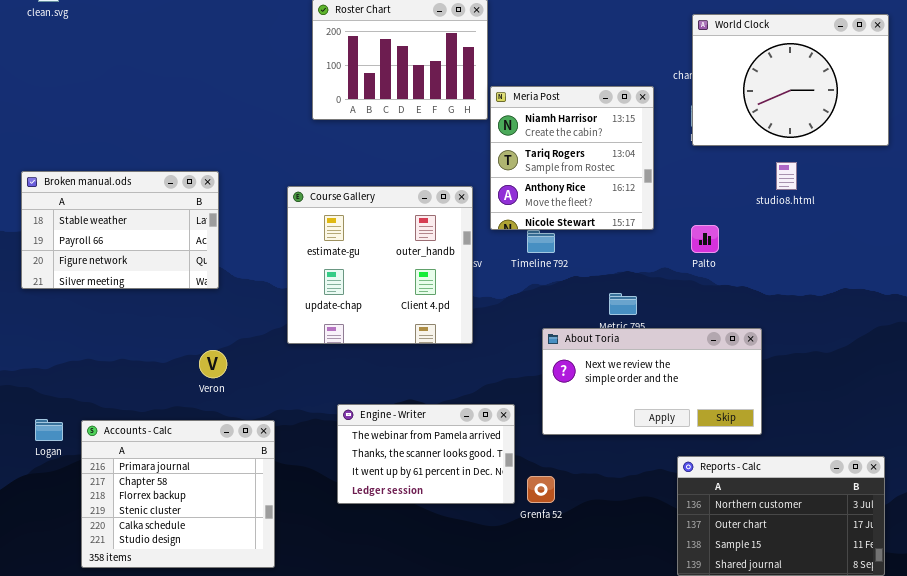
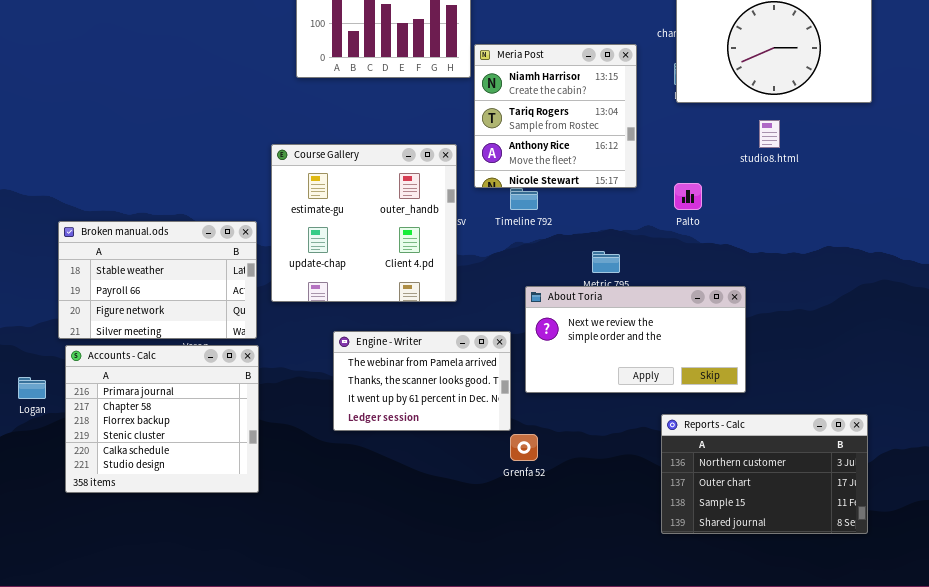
Broken manual.ods: [21,171,219,289] -> [58,221,257,339], moved
Engine - Writer: [337,404,515,504] -> [333,331,511,431], moved
Accounts - Calc: [81,420,275,568] -> [65,345,259,493], moved

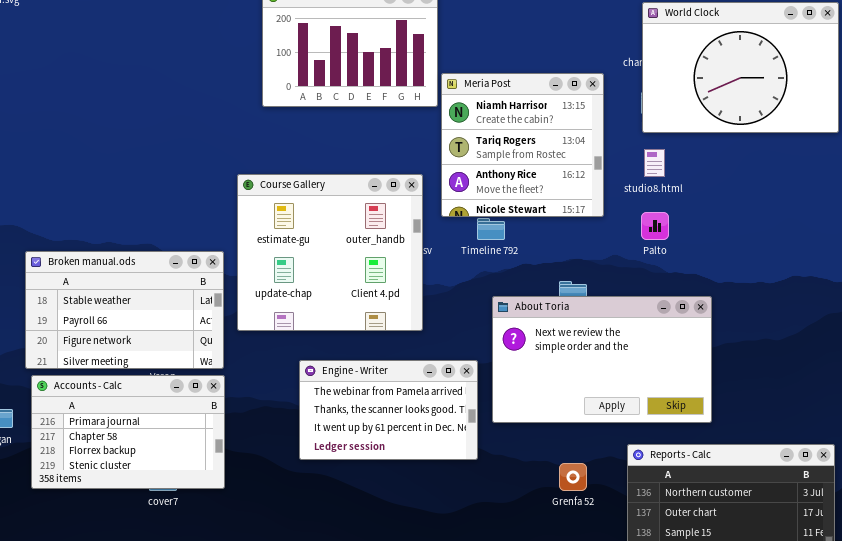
studio8.html: [759,120,780,148] -> [644,149,665,177], moved
About Toria: [525,286,746,393] -> [492,296,712,423], resized
Accounts - Calc: [65,345,259,493] -> [31,375,225,489], resized
Grenfa 52: [510,434,538,461] -> [559,463,587,491], moved

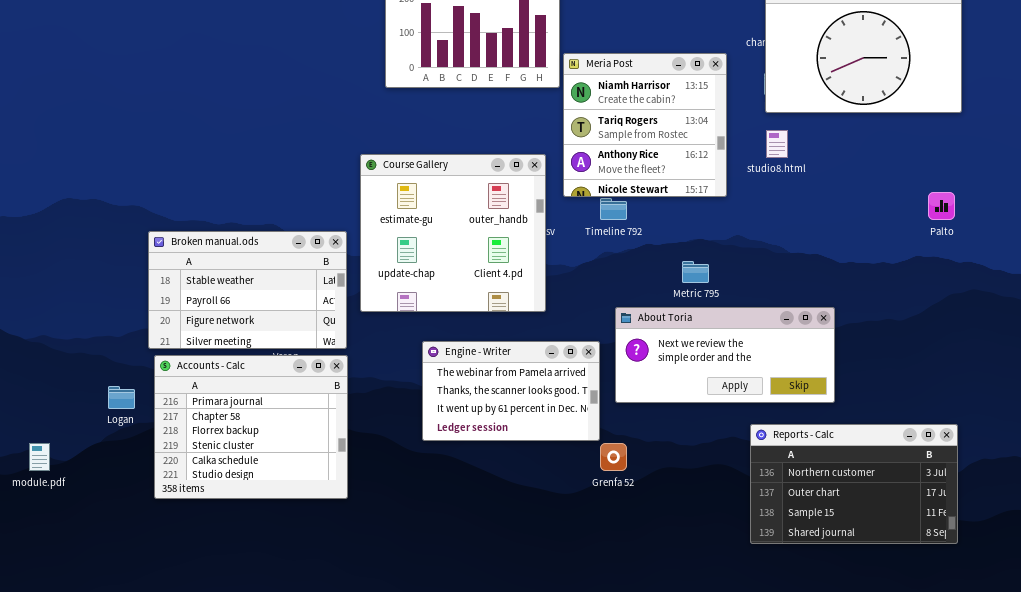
Palto: [641,212,669,240] -> [928,192,955,220], moved
About Toria: [492,296,712,423] -> [615,307,835,403], resized
Accounts - Calc: [31,375,225,489] -> [154,355,348,499], resized
Grenfa 52: [559,463,587,491] -> [600,443,627,471], moved

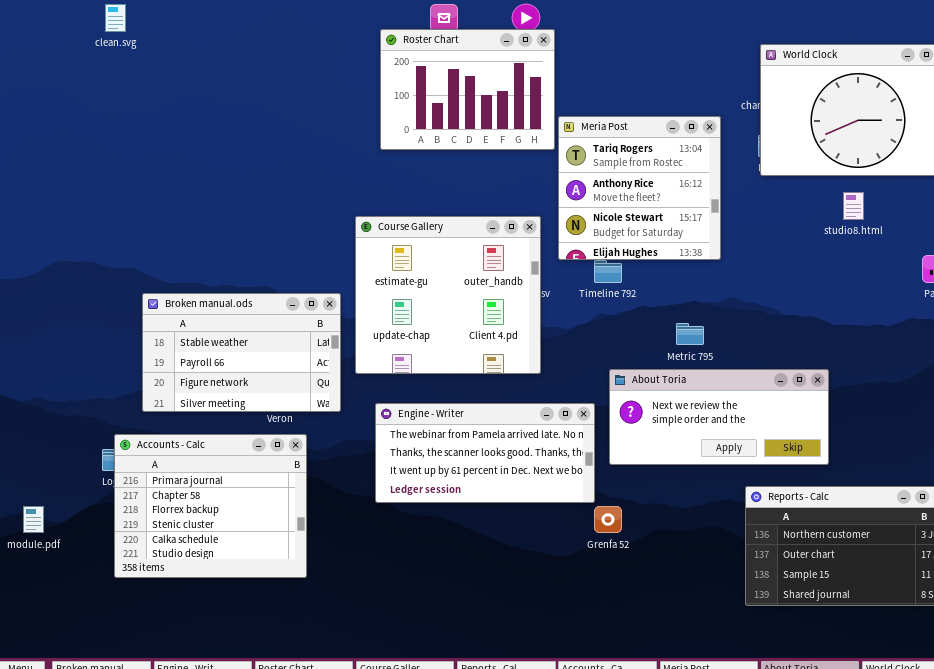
Meria Post: [563,53,727,197] -> [558,116,721,260], scrolled down 1 row
studio8.html: [766,130,788,158] -> [843,192,864,220], moved
Engine - Writer: [422,341,600,441] -> [375,403,595,503], resized
Accounts - Calc: [154,355,348,499] -> [114,434,307,578], moved

